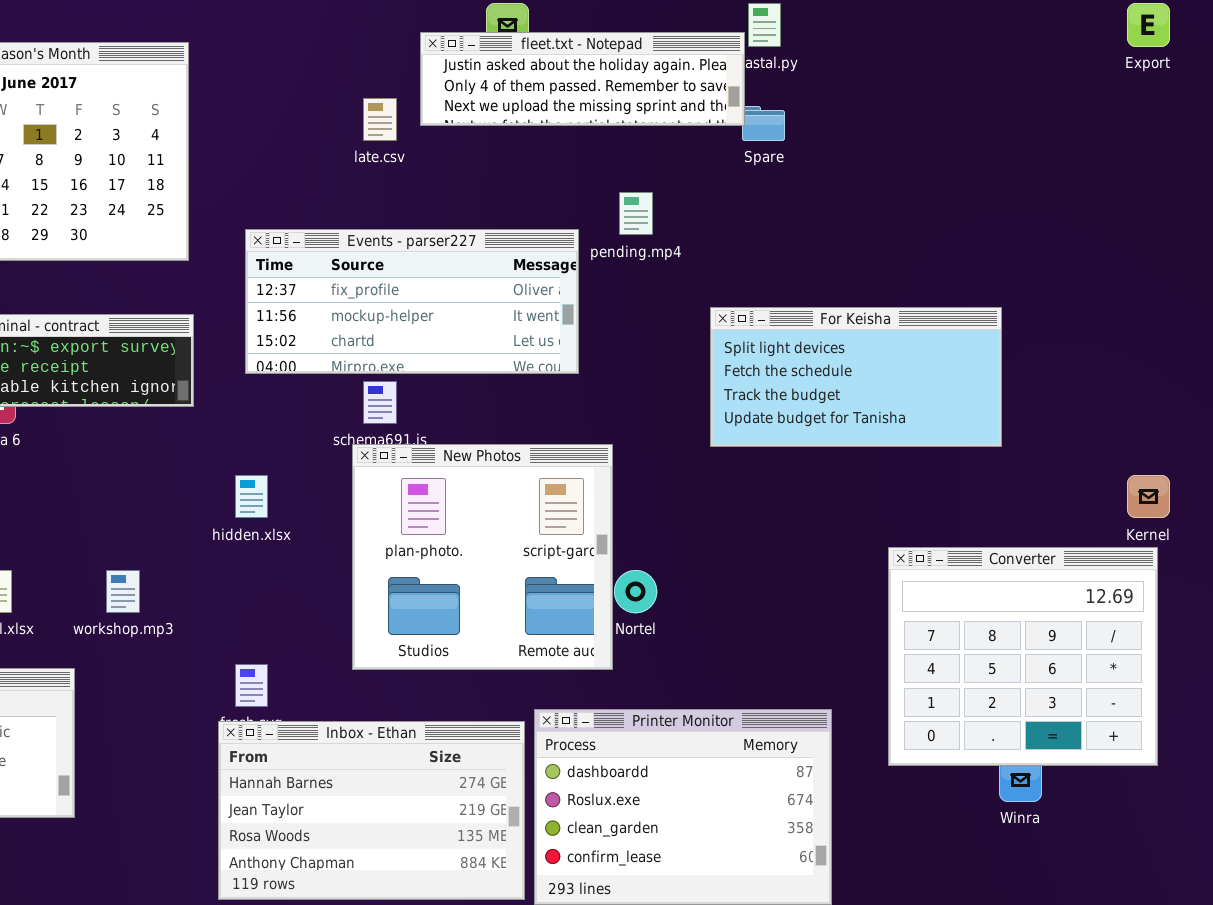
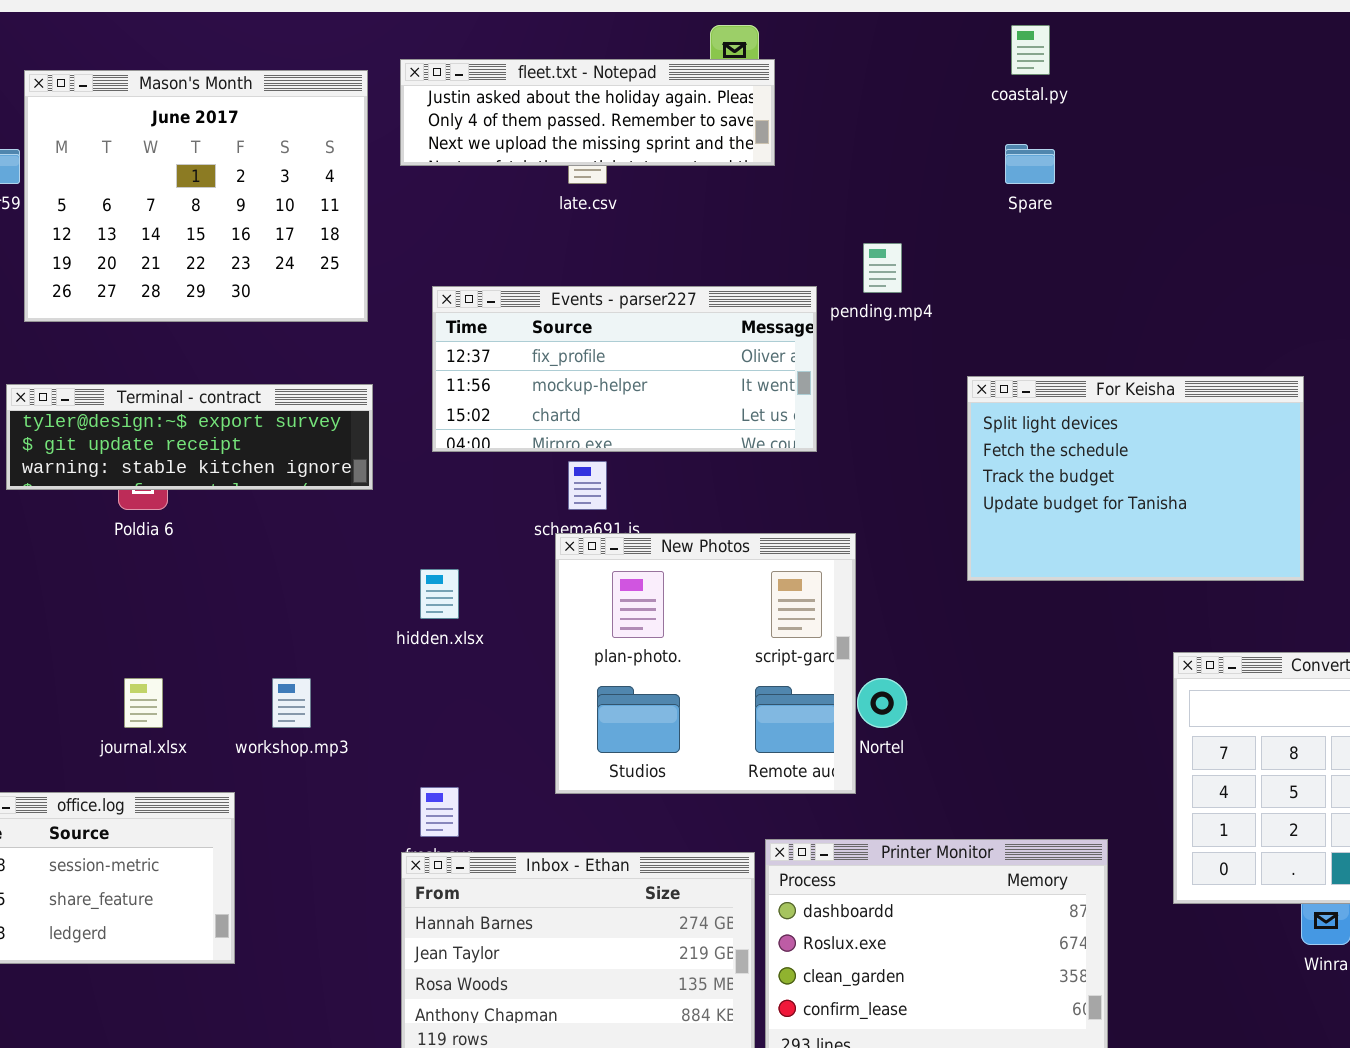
fleet.txt - Notepad: [420,32,745,126] -> [400,59,775,166], moved
For Keisha: [710,307,1002,447] -> [967,376,1304,581], resized

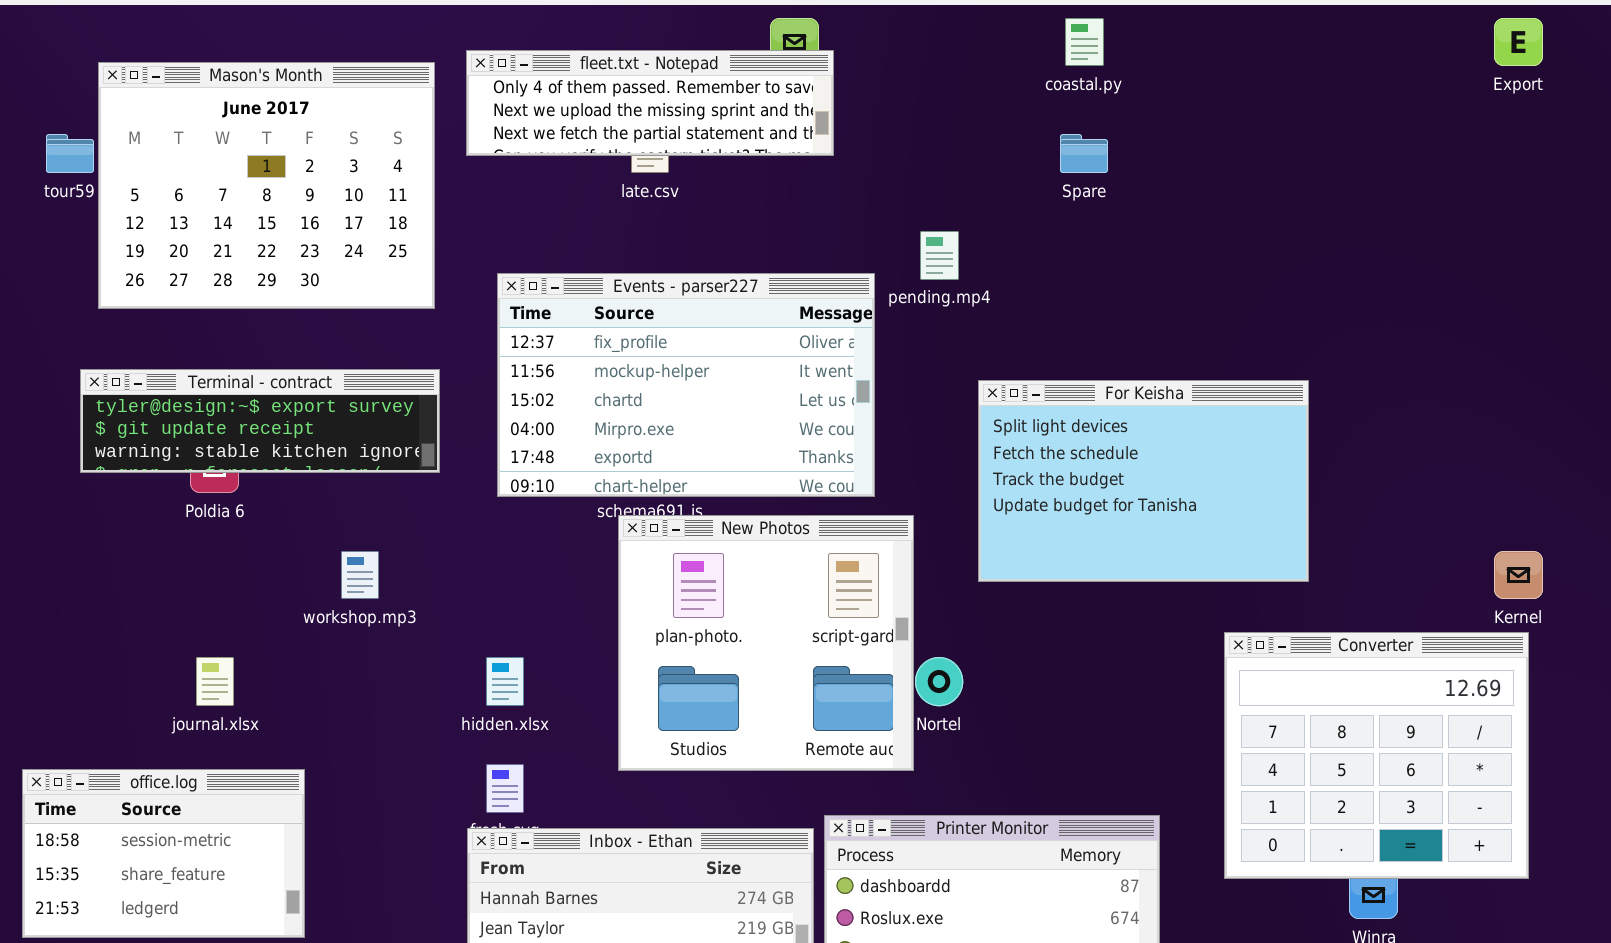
fleet.txt - Notepad: [400,59,775,166] -> [466,50,834,156], scrolled down 1 row
Events - parser227: [432,286,817,452] -> [497,273,875,497], resized
For Keisha: [967,376,1304,581] -> [978,380,1309,582], moved
hidden.xlsx: [420,569,459,619] -> [486,657,524,706], moved
workshop.mp3: [272,678,311,728] -> [341,551,379,599], moved

